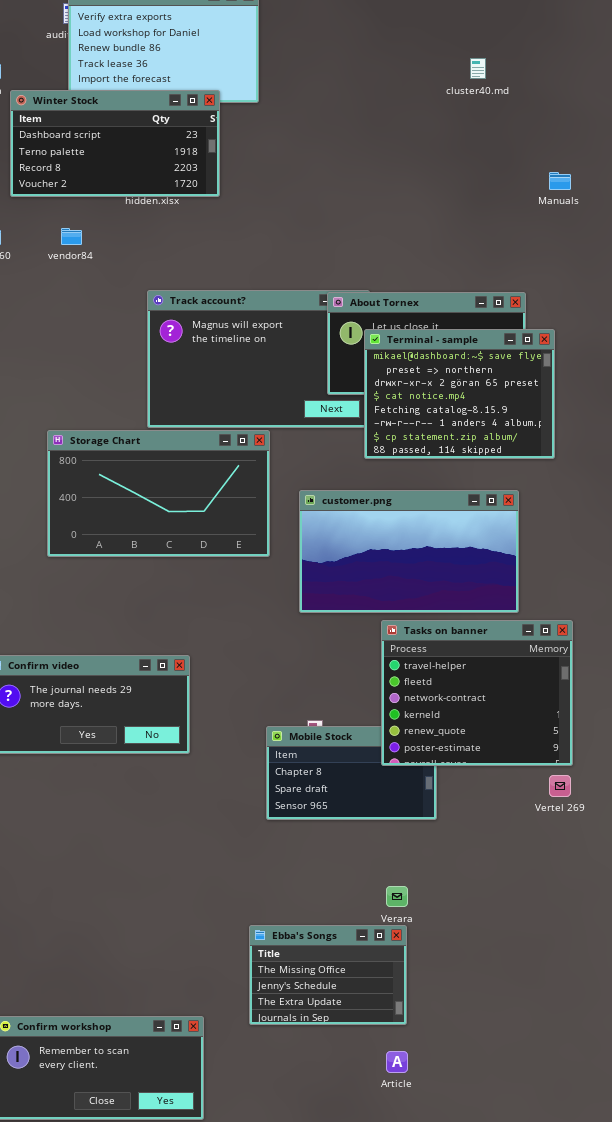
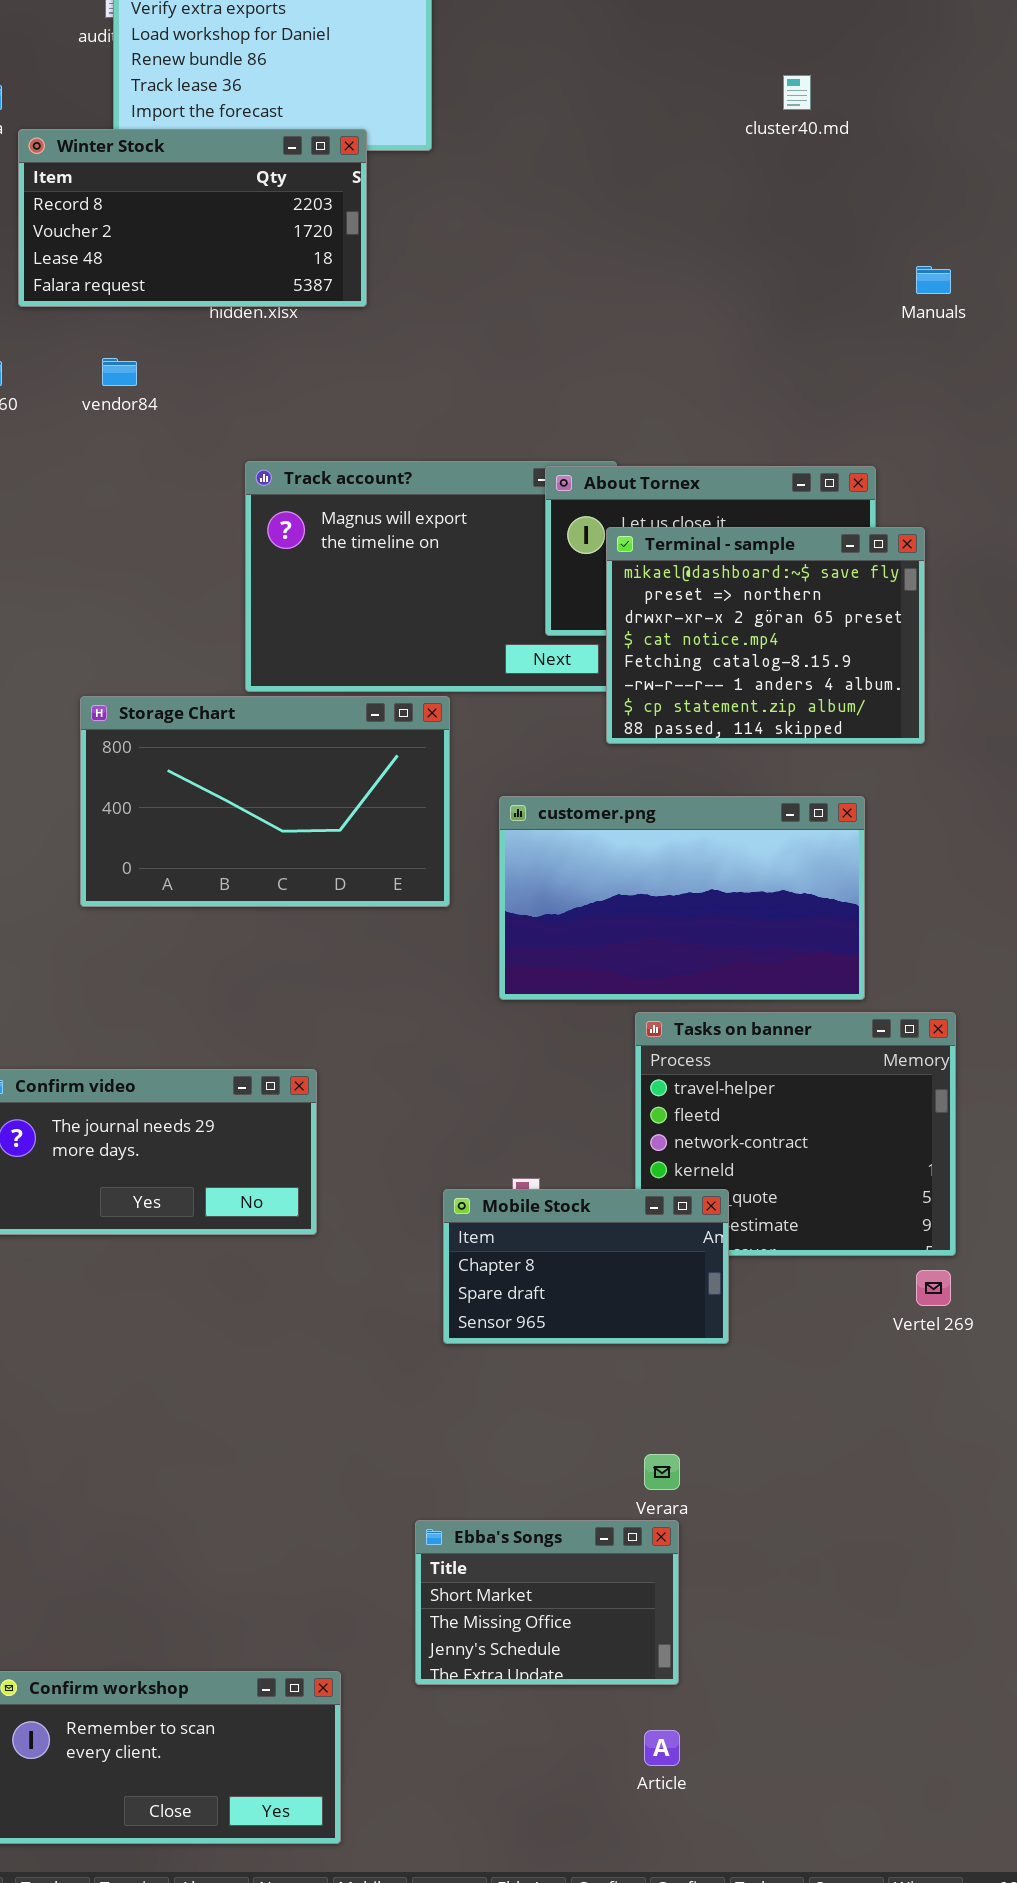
Winter Stock: [10,90,220,197] -> [18,129,367,307], scrolled down 2 rows
Mobile Stock: [266,726,437,820] -> [443,1189,729,1344], raised
Ebba's Songs: [249,925,407,1025] -> [415,1520,679,1685], scrolled up 1 row

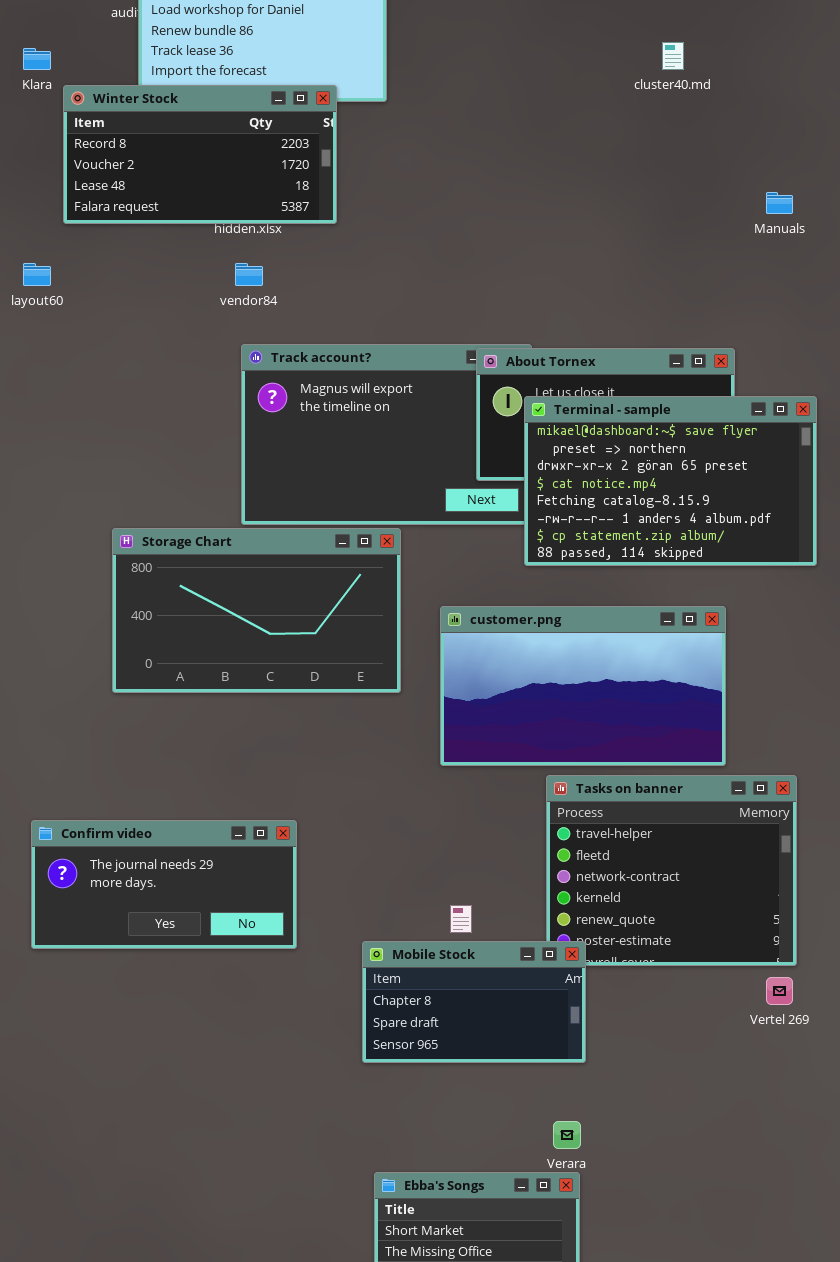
vendor84: [102,358,137,386] -> [235,263,263,286], moved
Terminal - sample: [606,527,925,744] -> [524,396,817,566], resized
Mobile Stock: [443,1189,729,1344] -> [362,941,586,1063], moved

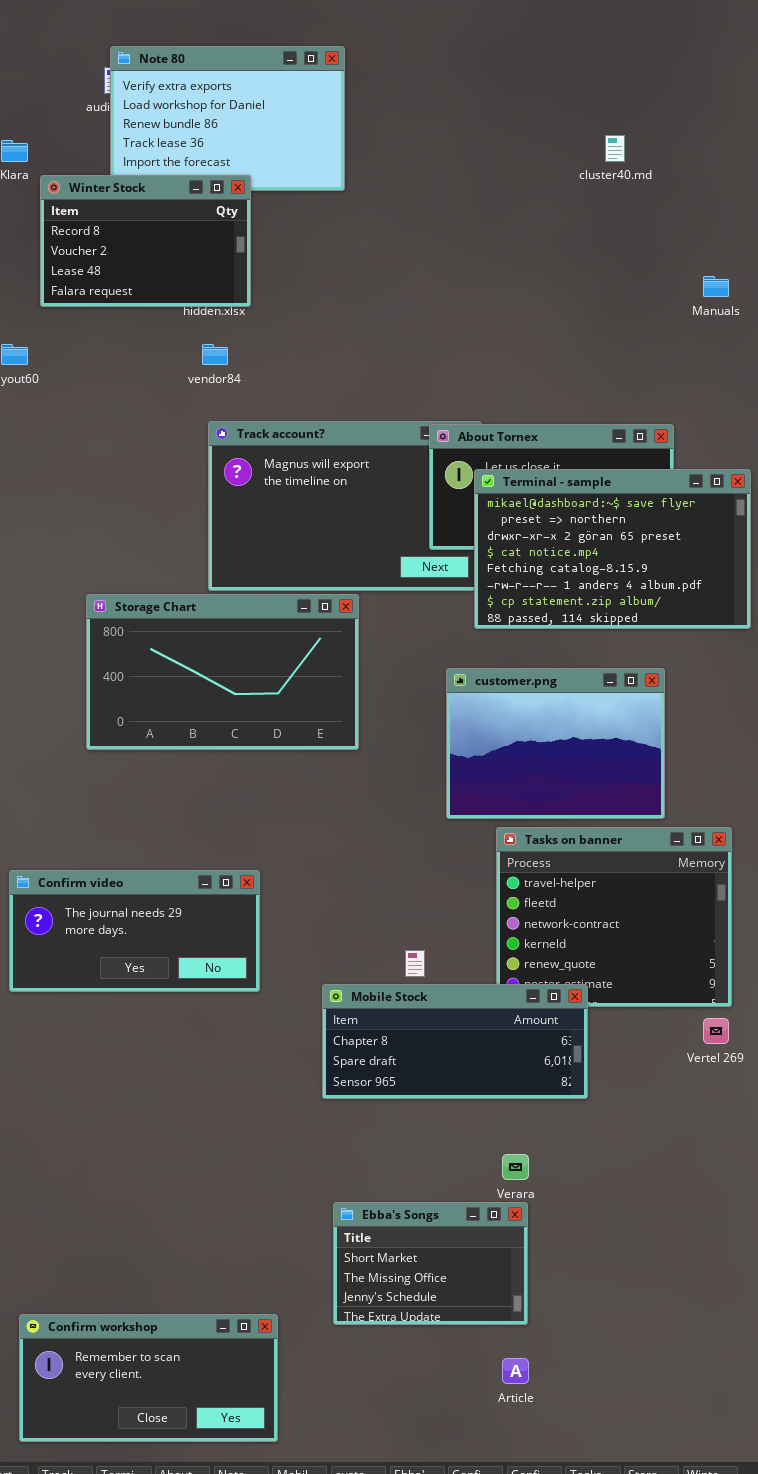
Winter Stock: [63,85,337,224] -> [40,175,251,307], resized
customer.png: [440,606,726,766] -> [446,668,665,819], resized
Mobile Stock: [362,941,586,1063] -> [322,984,588,1099], resized

